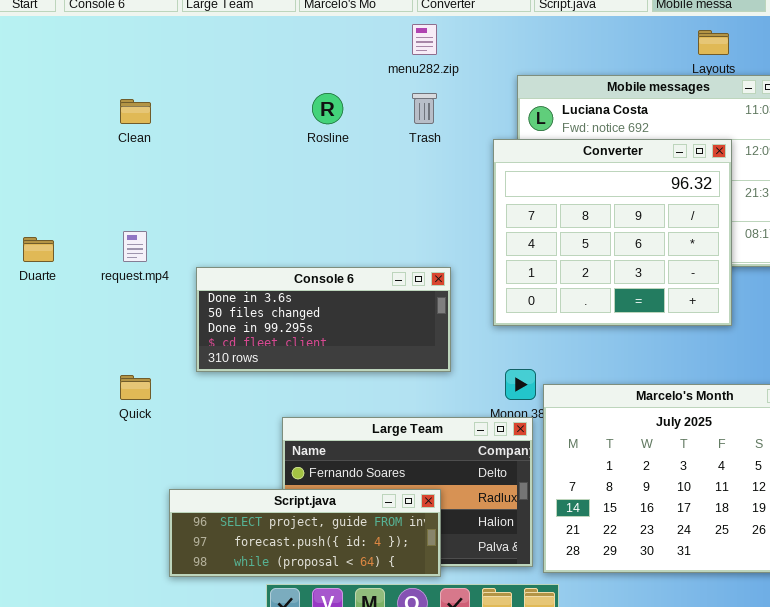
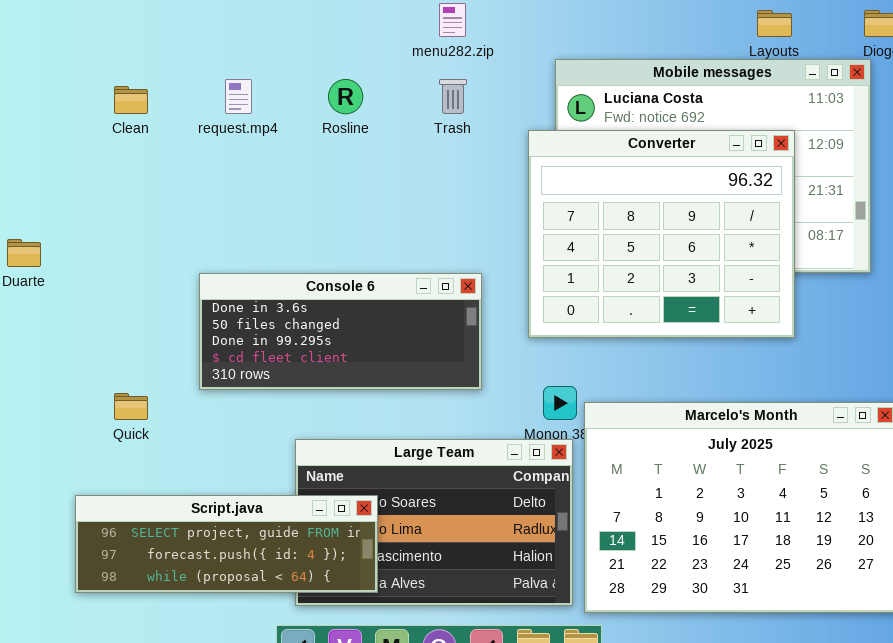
request.mp4: [123,231,147,262] -> [225,79,252,114], moved
Script.java: [169,489,441,577] -> [75,495,378,593], moved

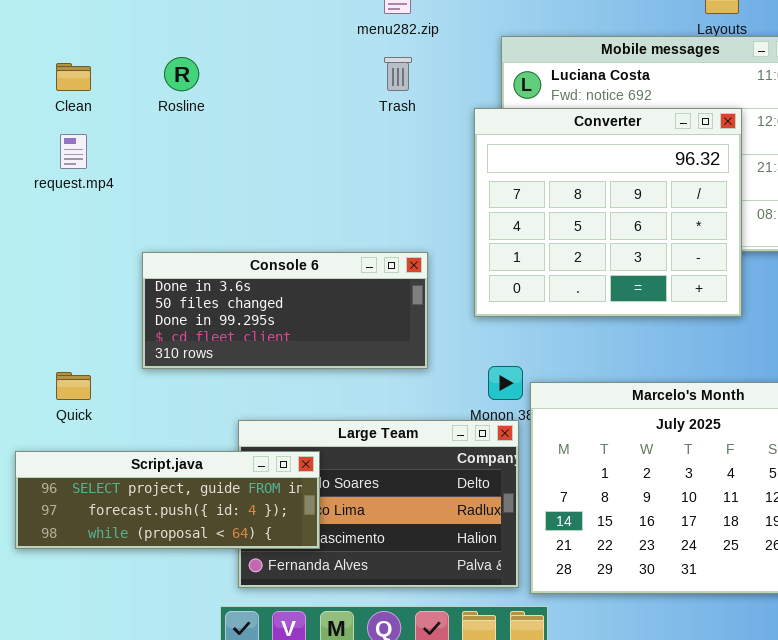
request.mp4: [225,79,252,114] -> [60,134,87,169], moved
Rosline: [328,79,363,114] -> [164,57,199,91], moved
Script.java: [75,495,378,593] -> [15,451,320,549], moved

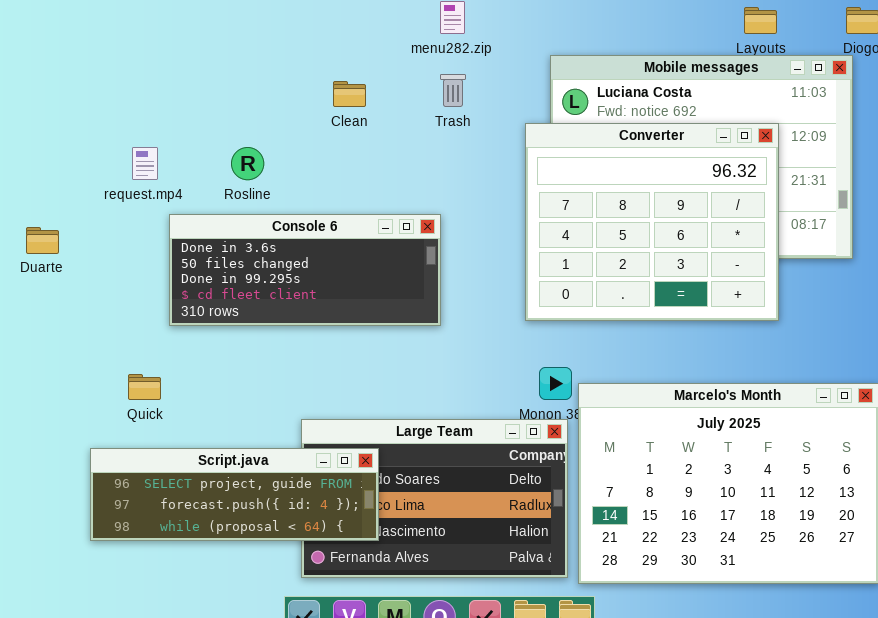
Rosline: [164,57,199,91] -> [231,147,264,180], moved
Clean: [56,63,91,91] -> [333,81,366,107], moved
Console 6: [142,252,428,369] -> [169,214,441,326], moved

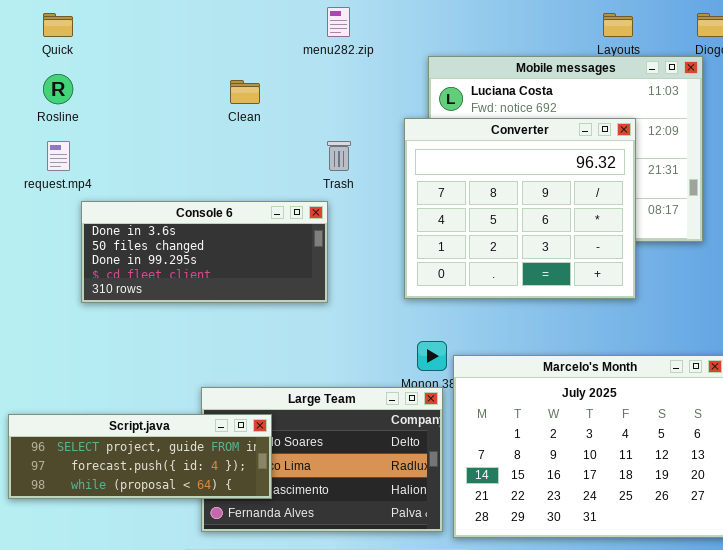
Trash: [440,74,466,107] -> [327,141,351,171], moved
Rosline: [231,147,264,180] -> [43,74,73,104], moved
Quick: [128,374,161,400] -> [43,13,73,37], moved

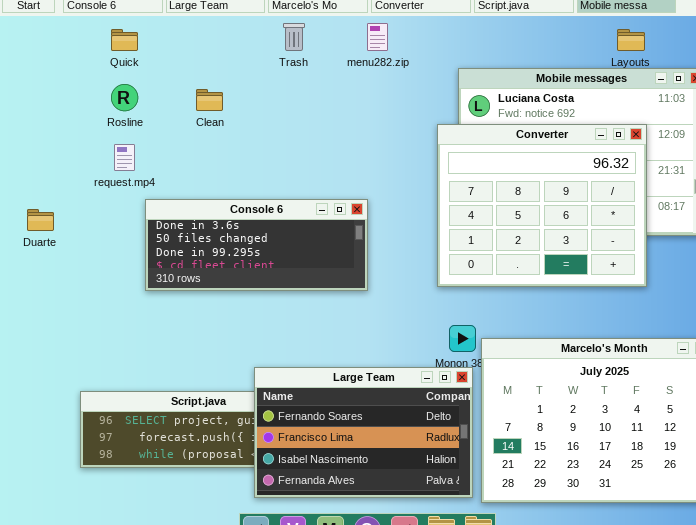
Clean: [230,80,260,104] -> [196,89,223,111], moved
Trash: [327,141,351,171] -> [283,23,305,51], moved
Large Team: [201,387,443,532] -> [254,367,473,498], raised

